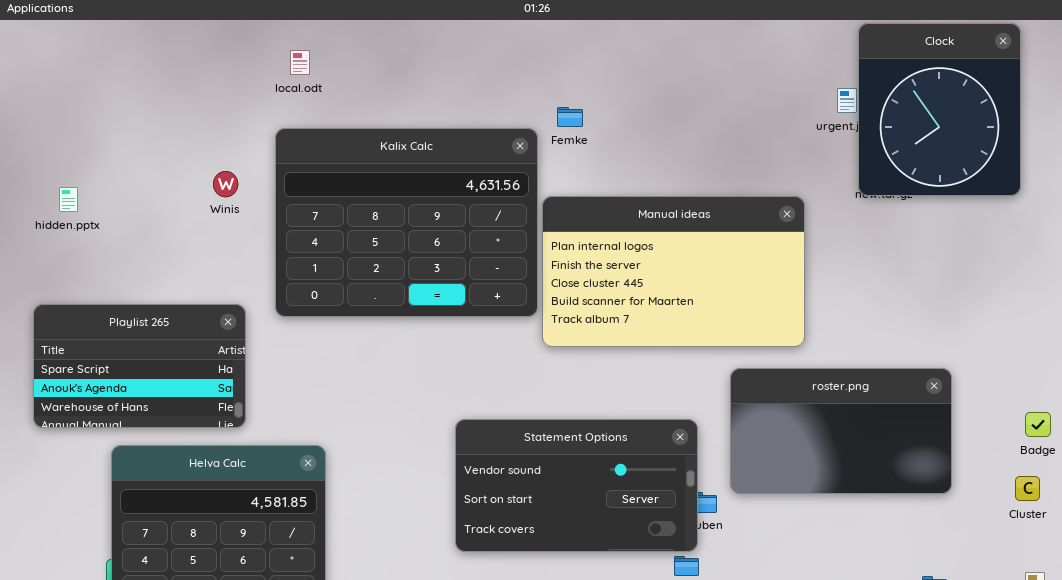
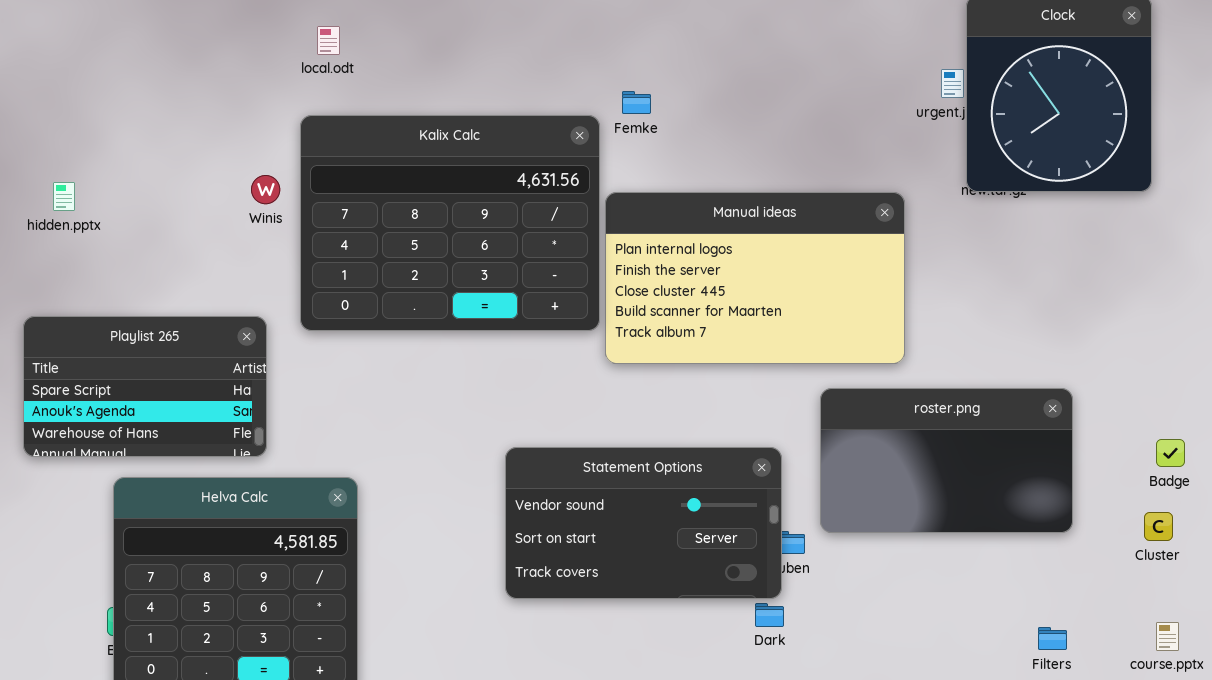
Winis: [213,171,238,197] -> [251,175,280,204], moved

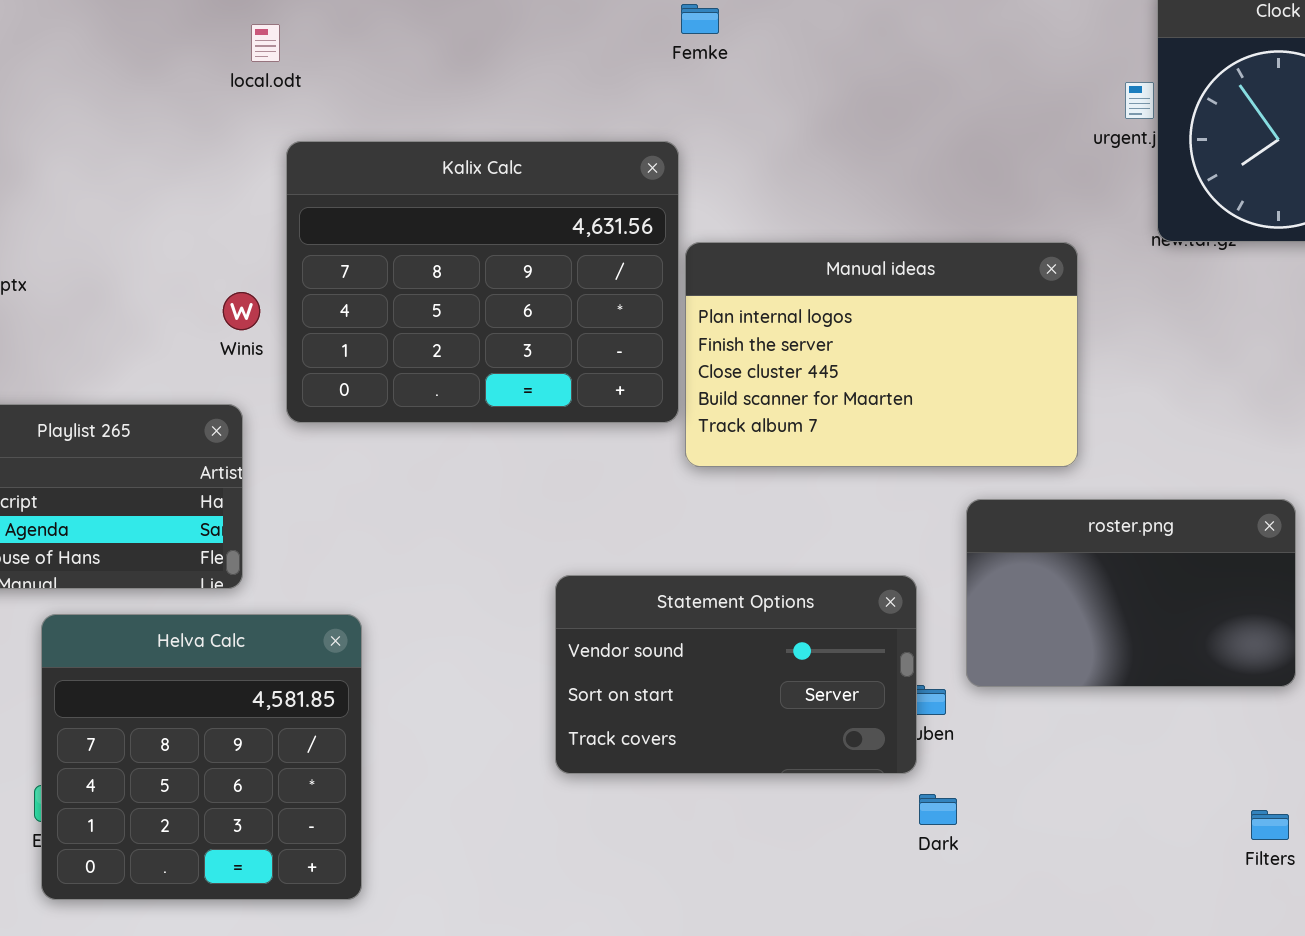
local.odt: [317,26,340,55] -> [251,24,280,62], moved
Femke: [622,91,651,114] -> [681,4,719,34], moved
Winis: [251,175,280,204] -> [223,292,260,330], moved
Dark: [755,603,784,627] -> [919,794,957,825], moved

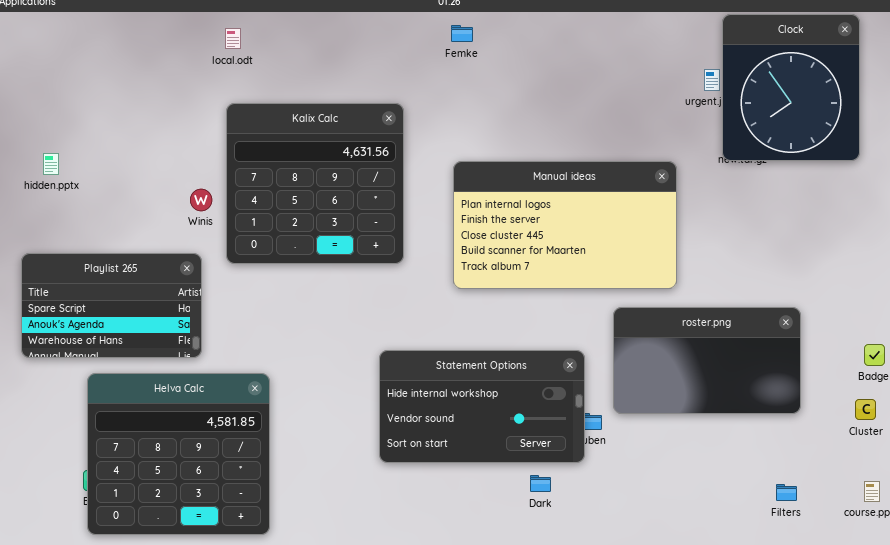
local.odt: [251,24,280,62] -> [225,28,241,49], moved
Kalix Calc: [286,141,679,423] -> [226,103,404,264], resized
Statement Options: [555,575,917,774] -> [379,350,585,463], scrolled up 1 row
Dark: [919,794,957,825] -> [530,475,551,492], moved

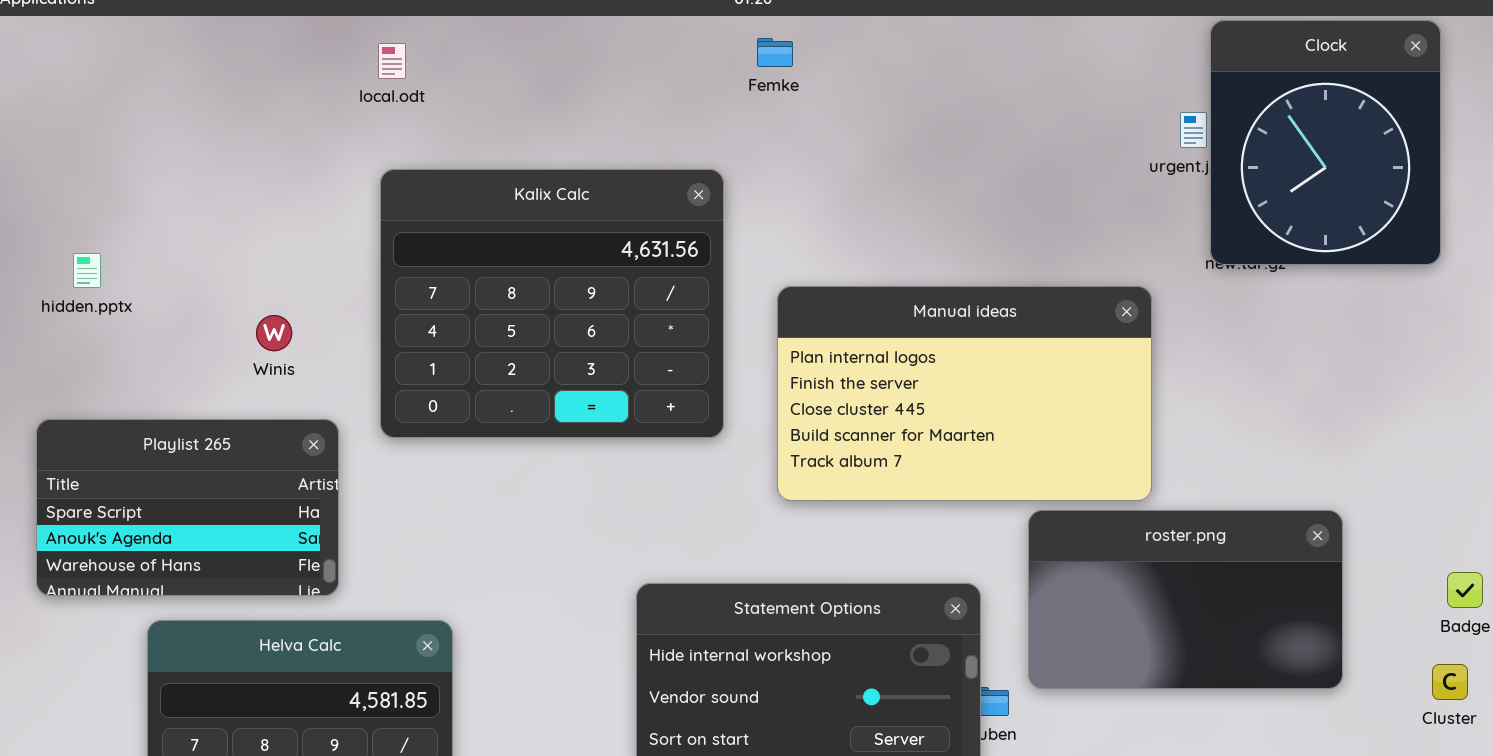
Kalix Calc: [226,103,404,264] -> [380,169,724,438], resized
Manual ideas: [453,161,677,289] -> [777,286,1152,501], moved
Winis: [190,189,212,211] -> [256,315,292,351], moved

